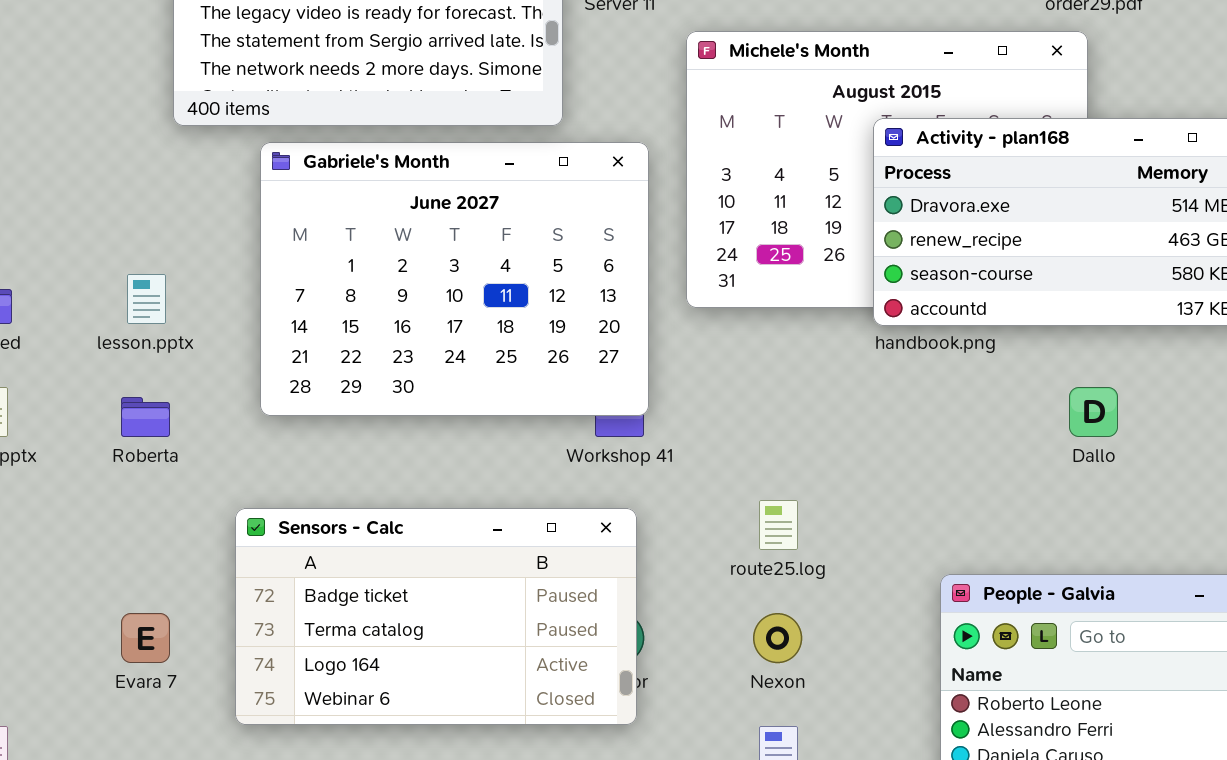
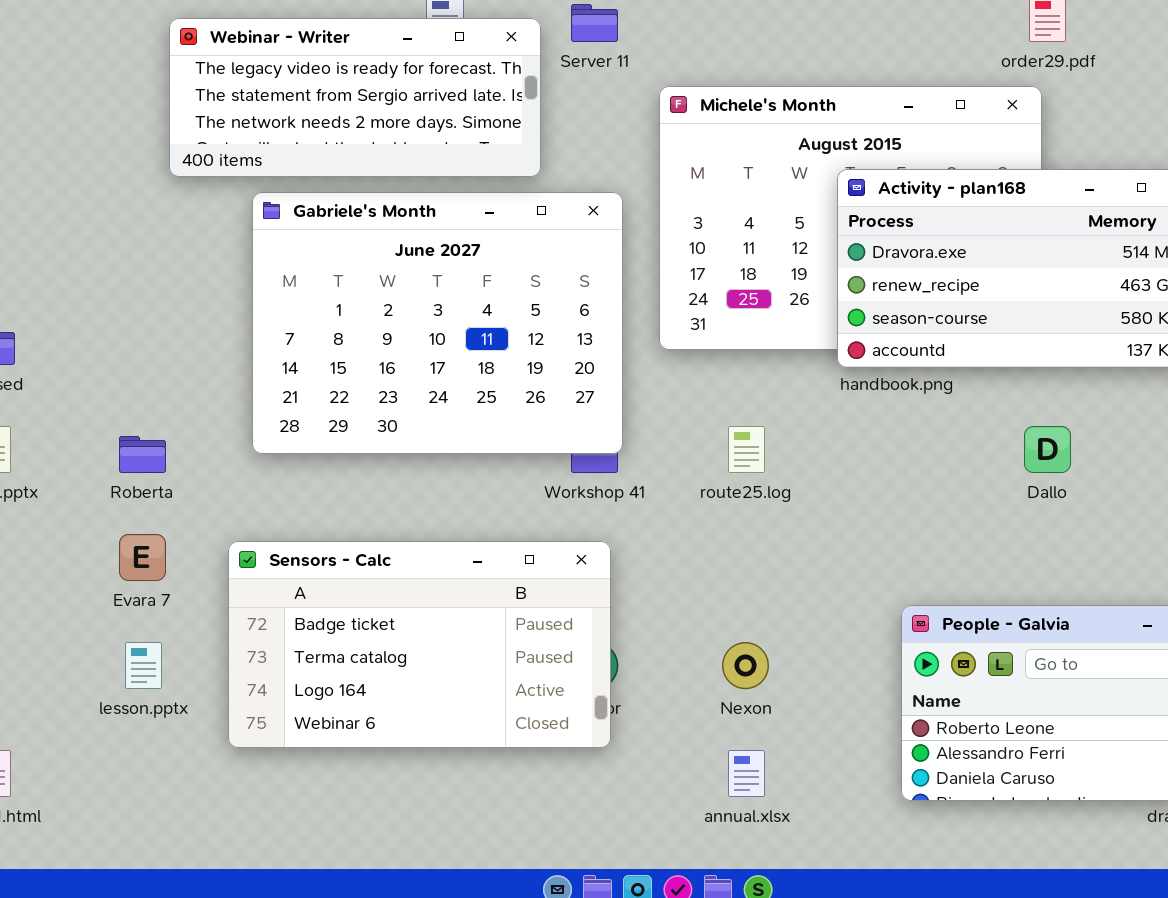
lesson.pptx: [127,274,166,324] -> [125,642,162,689], moved
route25.log: [759,500,798,550] -> [728,426,765,473], moved
Evara 7: [121,613,170,663] -> [119,534,166,581], moved

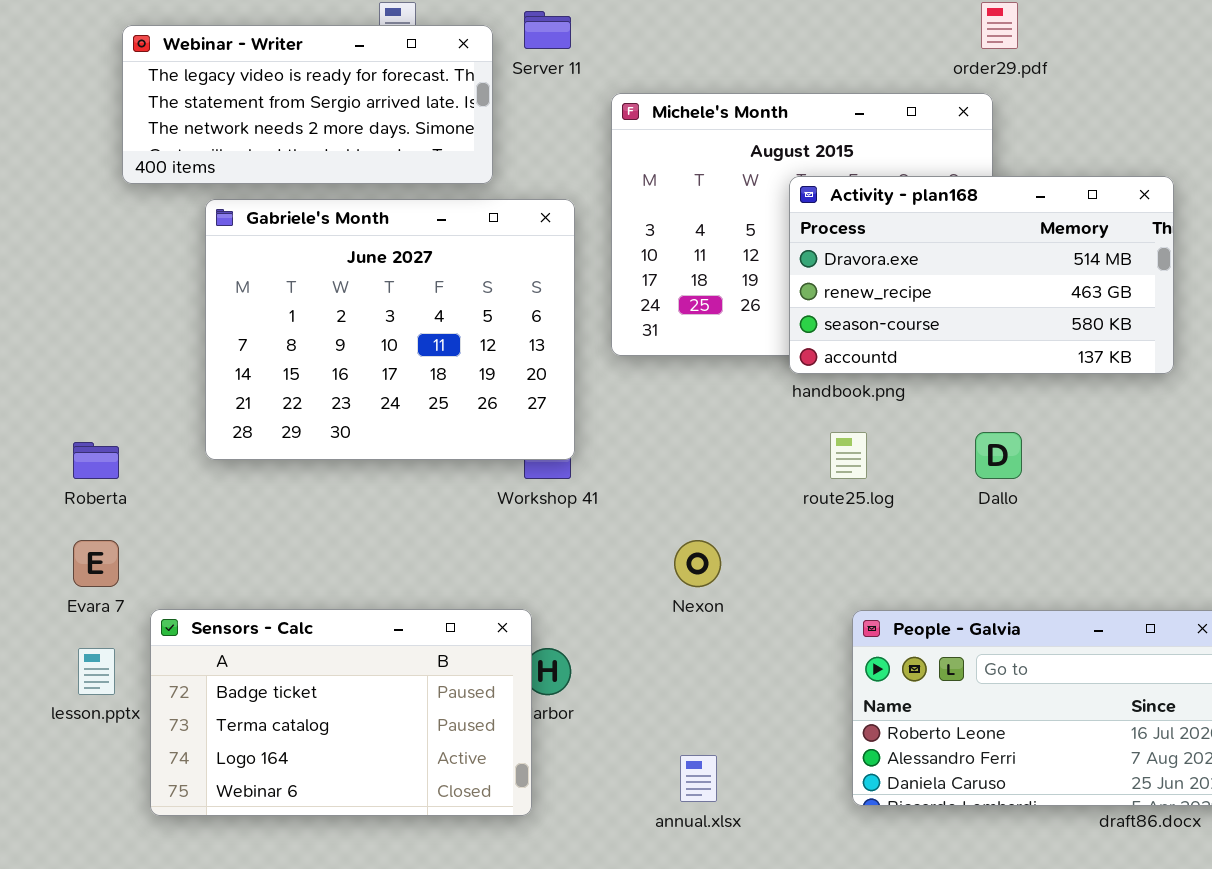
route25.log: [728,426,765,473] -> [830,432,867,479], moved
Sensors - Calc: [228,541,611,748] -> [150,609,532,816], moved
Nexon: [722,642,769,689] -> [674,540,721,587], moved

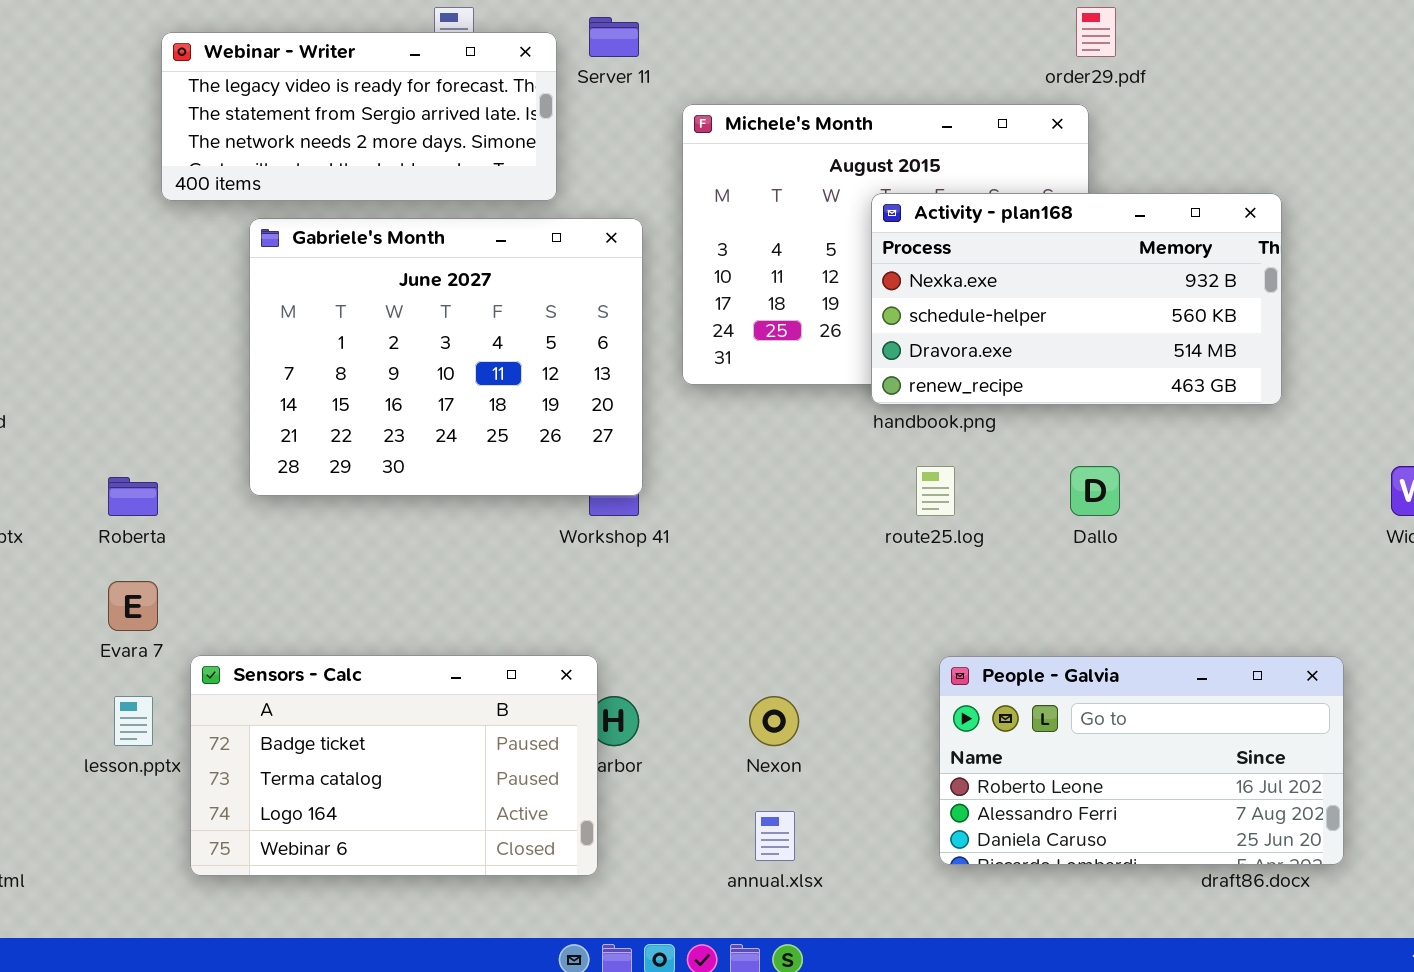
Activity - plan168: [789,176,1174,374] -> [871,193,1282,405], scrolled up 2 rows
Nexon: [674,540,721,587] -> [749,696,799,746], moved

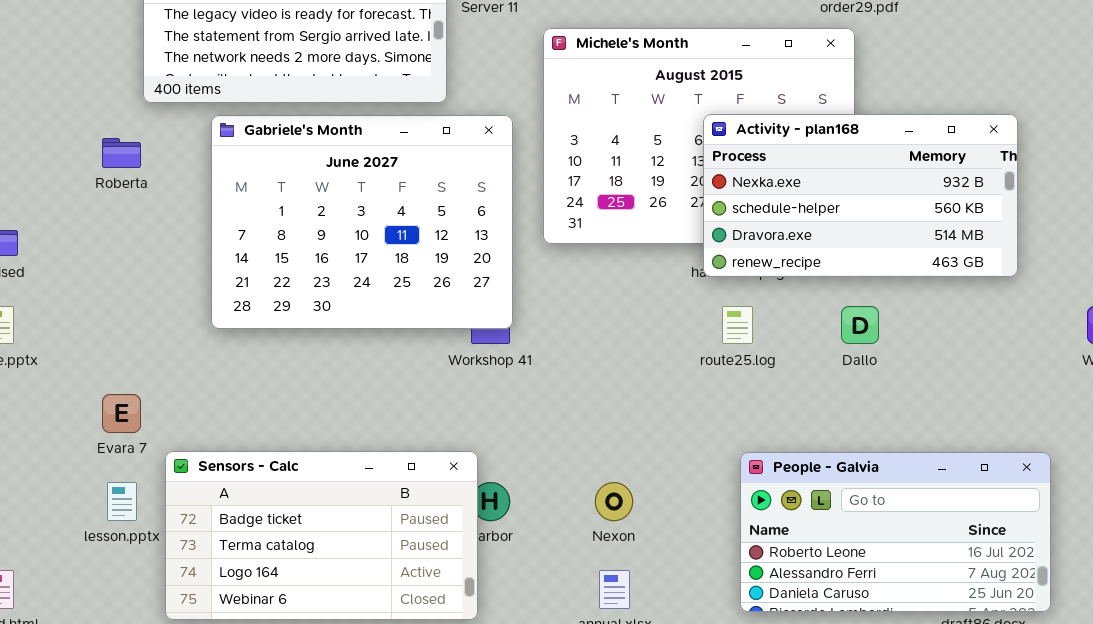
Activity - plan168: [871,193,1282,405] -> [703,114,1018,277], moved
Roberta: [108,477,158,516] -> [102,138,141,168], moved

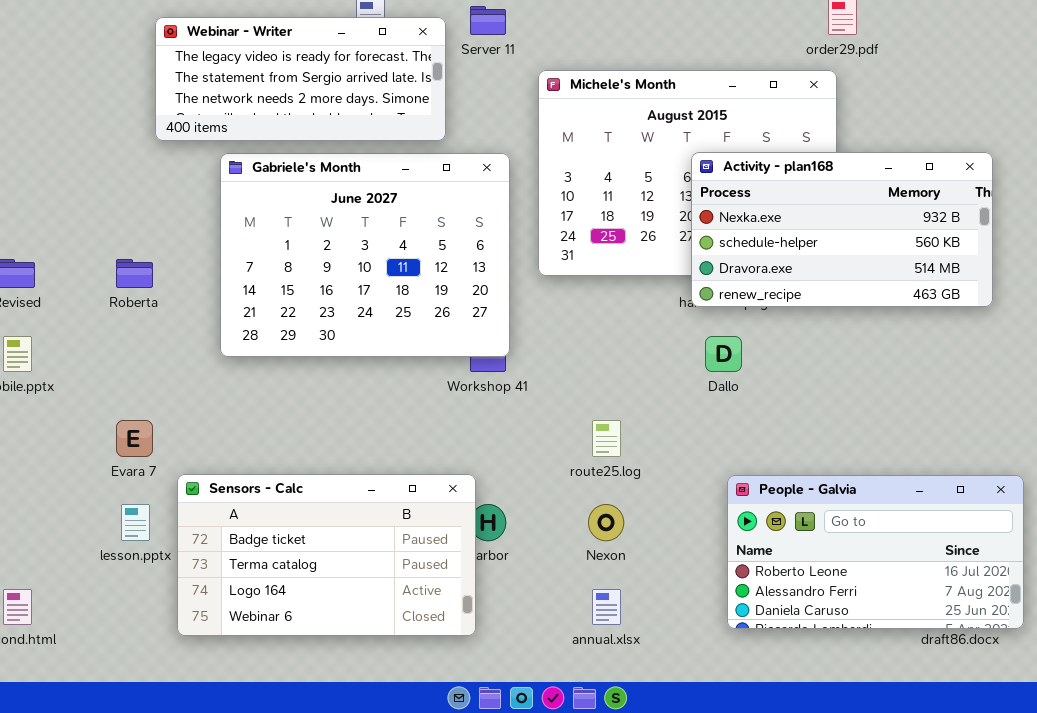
Roberta: [102,138,141,168] -> [116,259,153,288], moved
route25.log: [722,306,753,344] -> [592,420,621,457], moved
Dallo: [841,306,879,344] -> [705,336,742,372], moved

